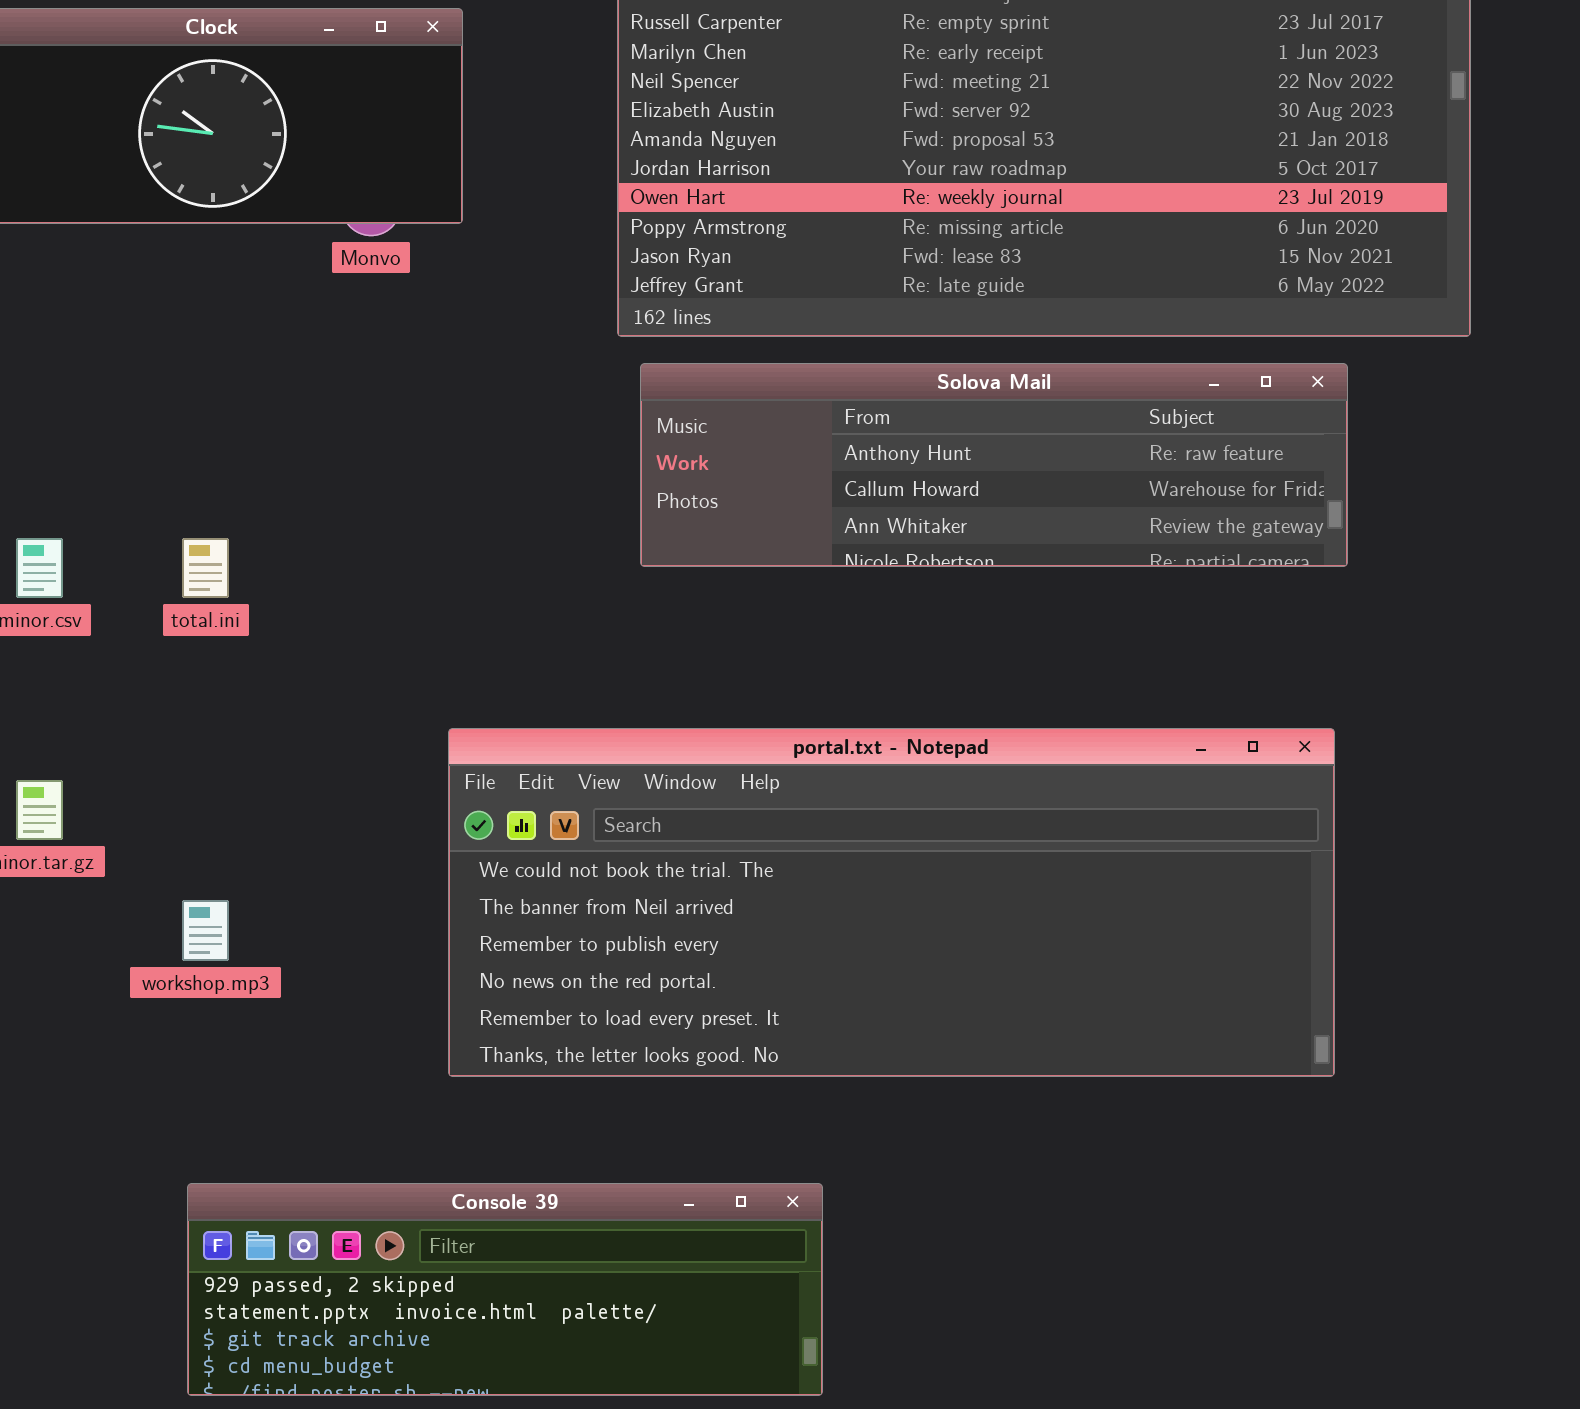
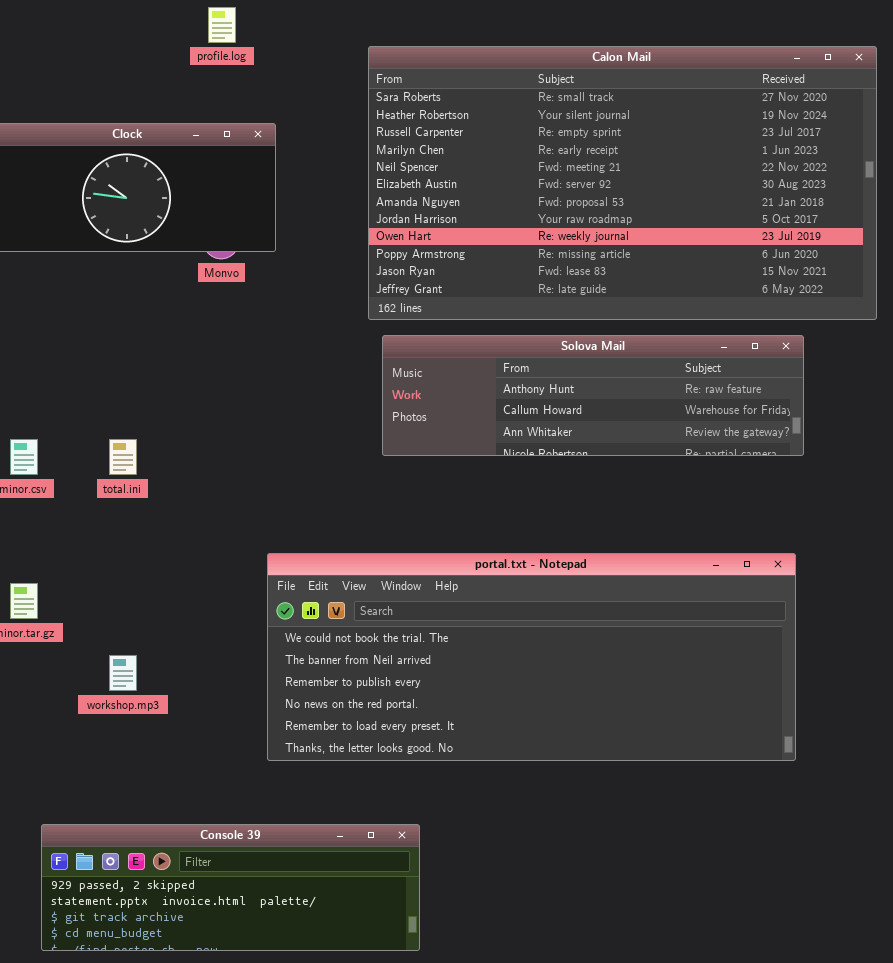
Console 39: [187,1183,823,1396] -> [41,824,420,951], moved

